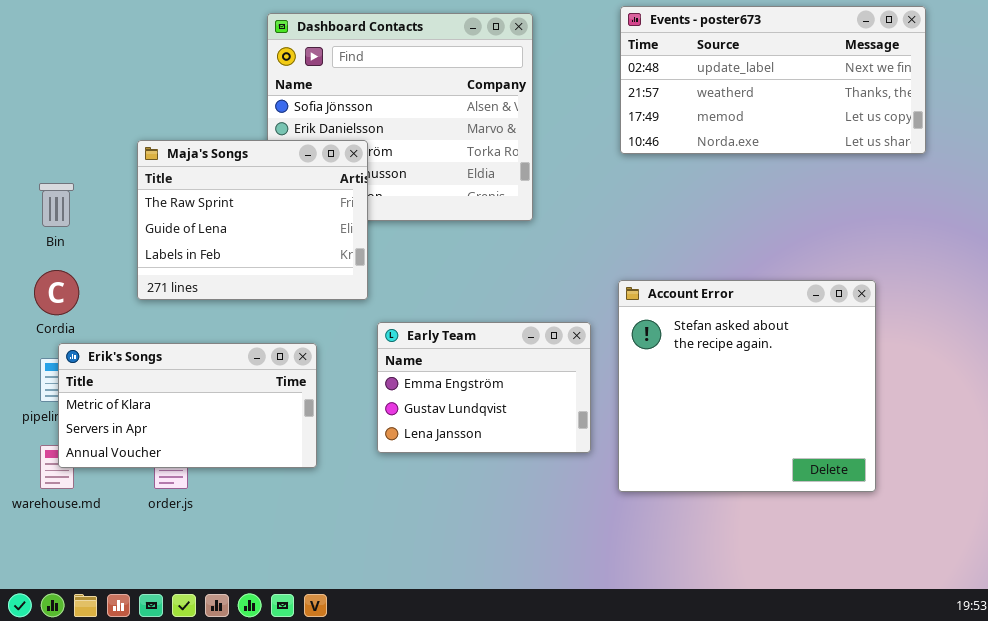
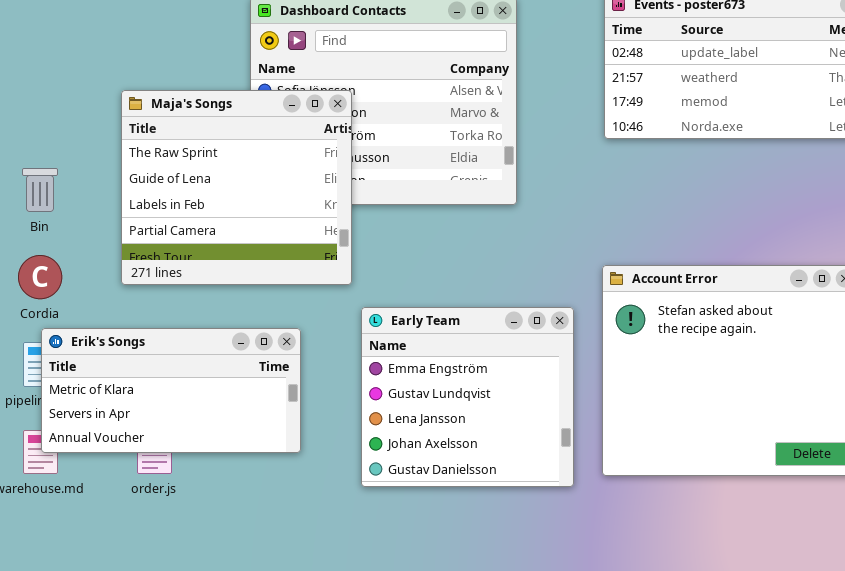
Maja's Songs: [137,140,368,300] -> [121,90,352,285], resized
Early Team: [377,322,591,453] -> [361,307,574,487], resized

